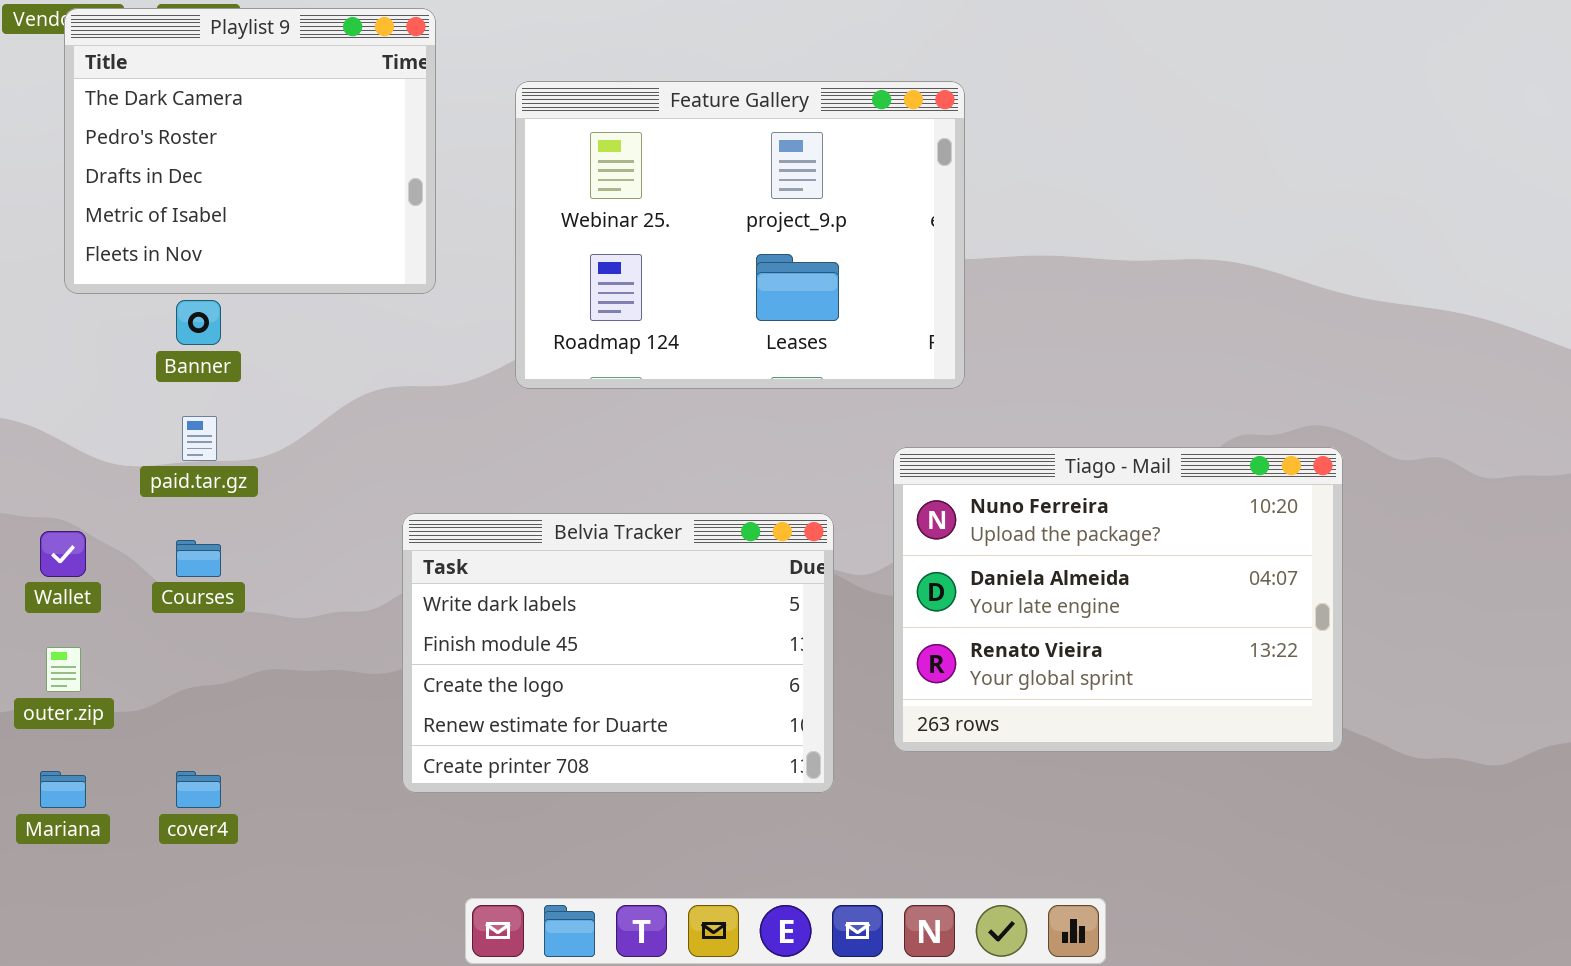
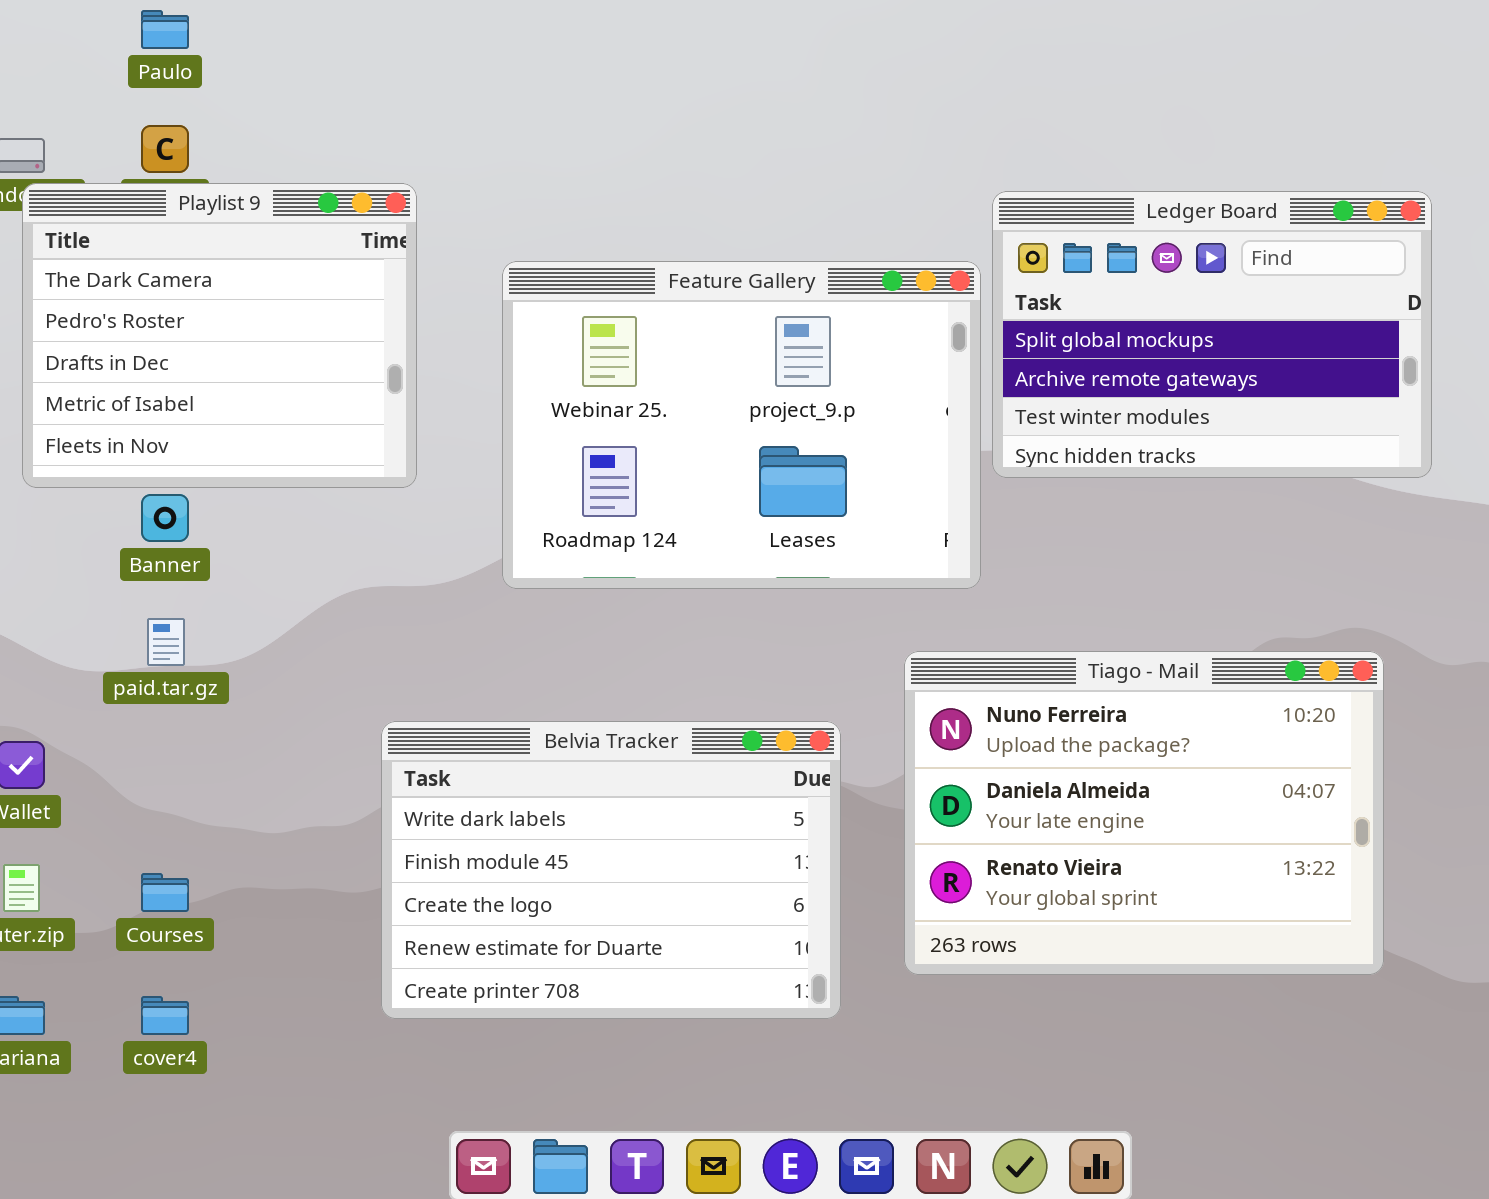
Ledger Board: none -> [992,191,1432,478], opened
Courses: [176,540,221,577] -> [141,873,189,912], moved

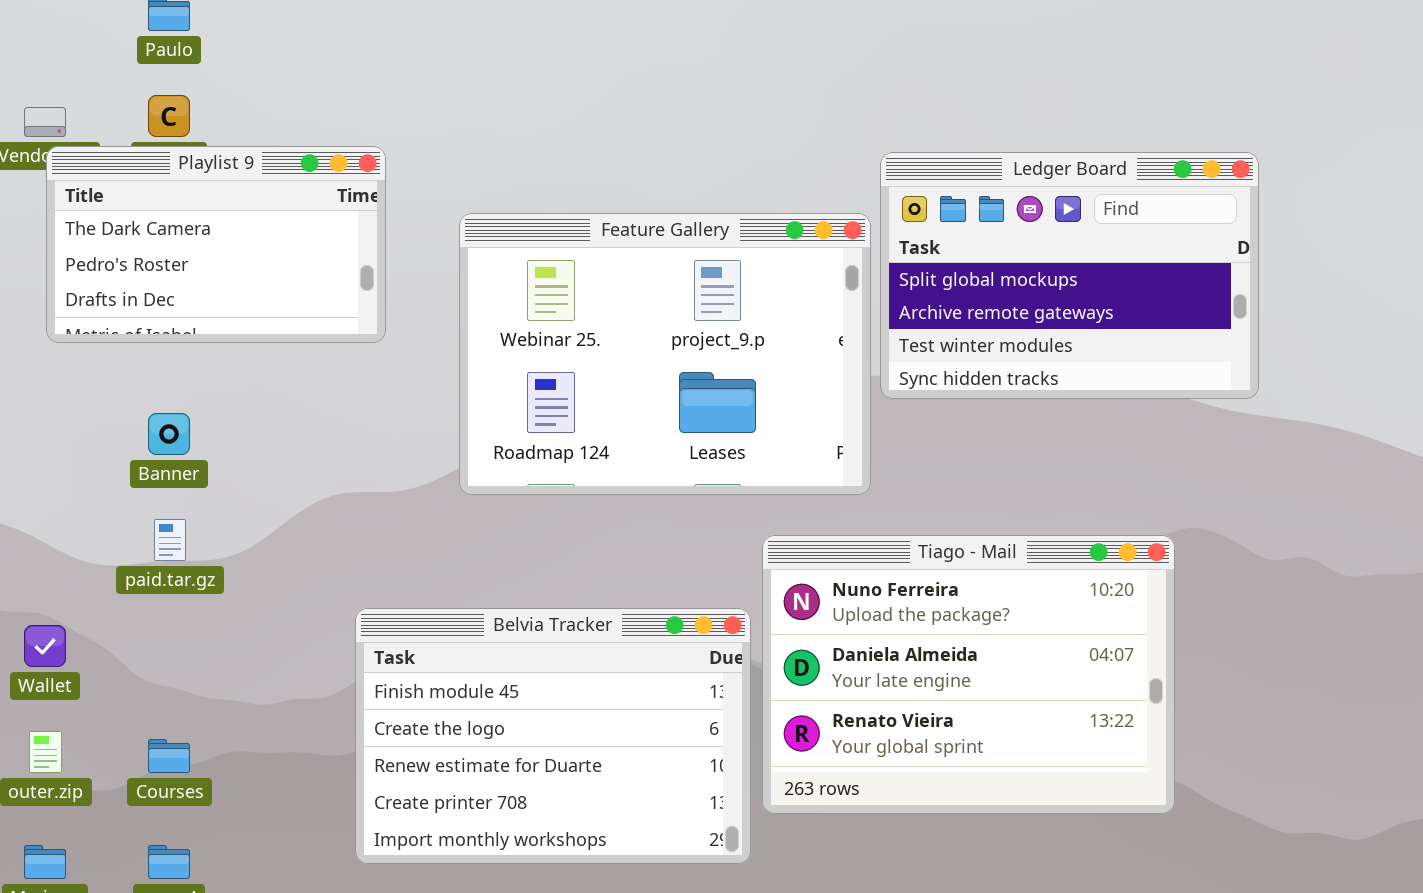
Playlist 9: [22,183,417,488] -> [46,146,386,343], resized
Tiago - Mail: [904,651,1384,975] -> [762,535,1175,814], moved
Belvia Tracker: [381,721,841,1019] -> [355,608,751,864], scrolled down 1 row

